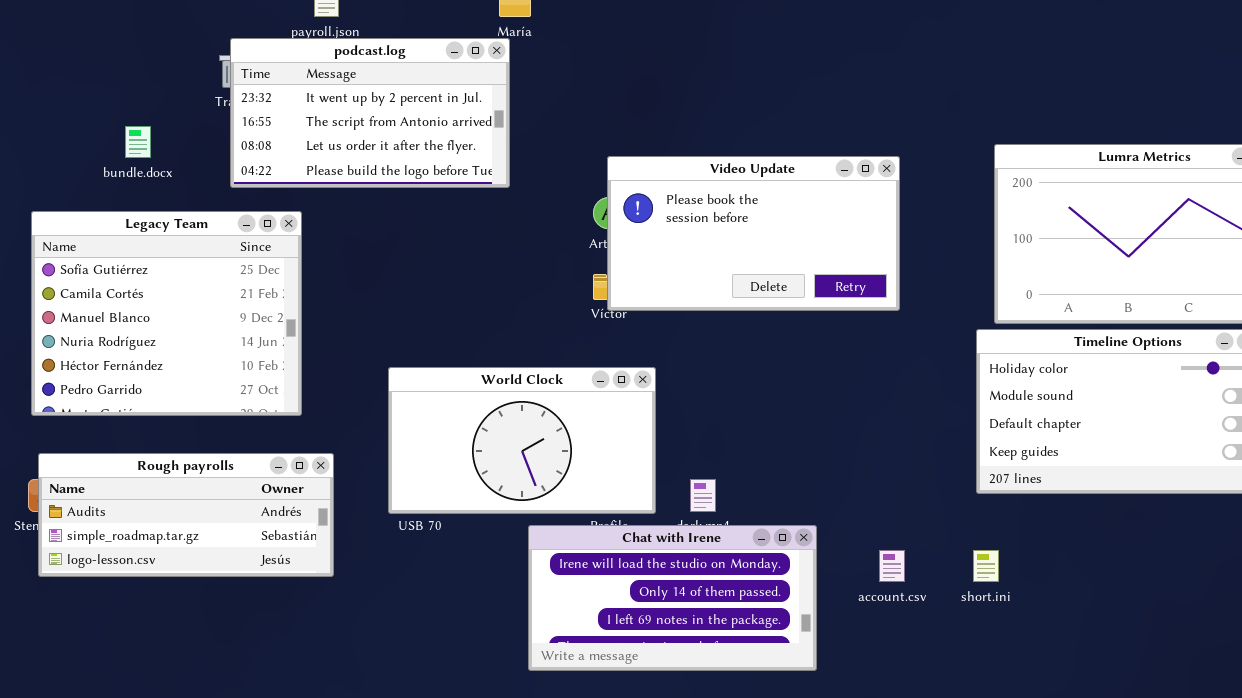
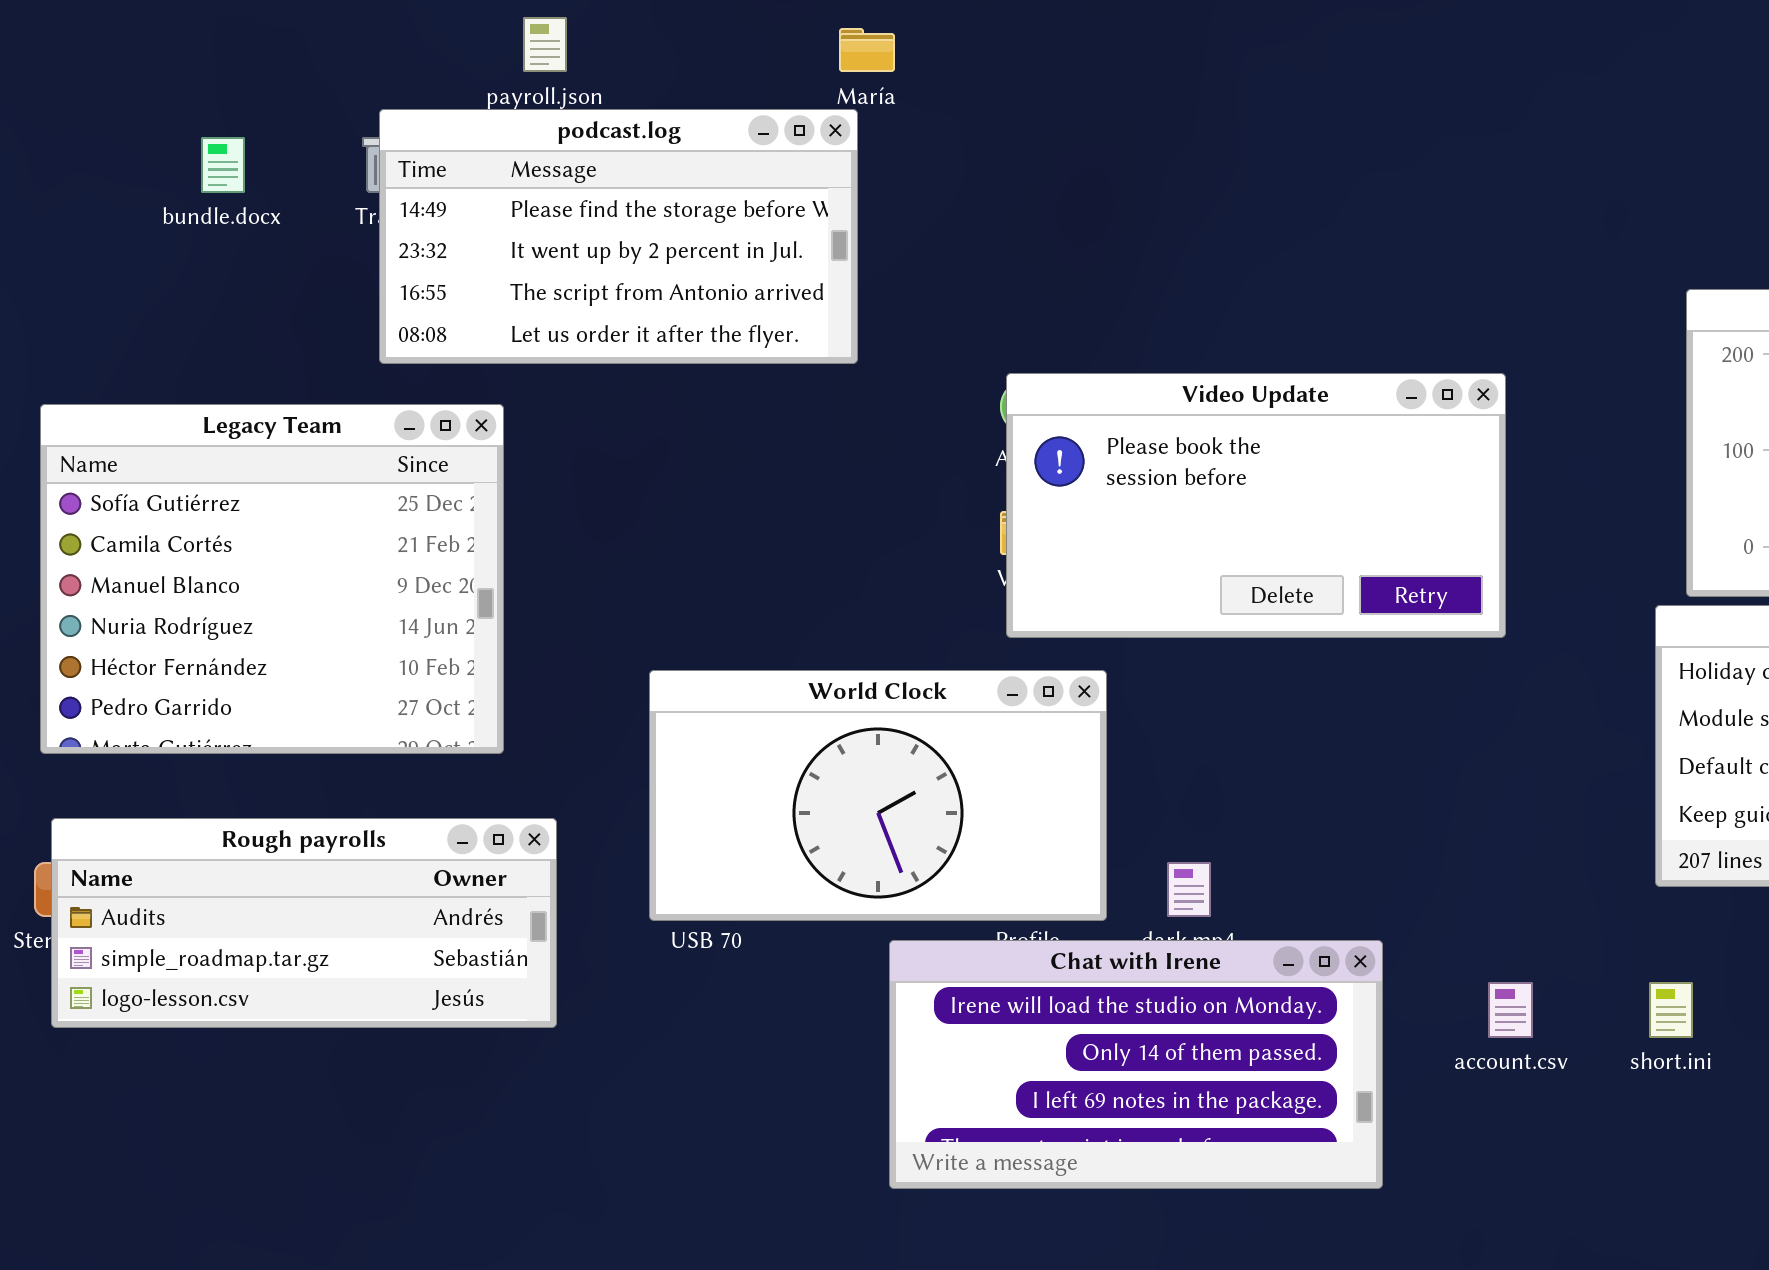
podcast.log: [230,38,510,188] -> [379,109,858,364], scrolled up 1 row
bundle.docx: [125,126,151,158] -> [201,137,245,193], moved
Video Update: [607,156,900,311] -> [1006,373,1506,638], moved

